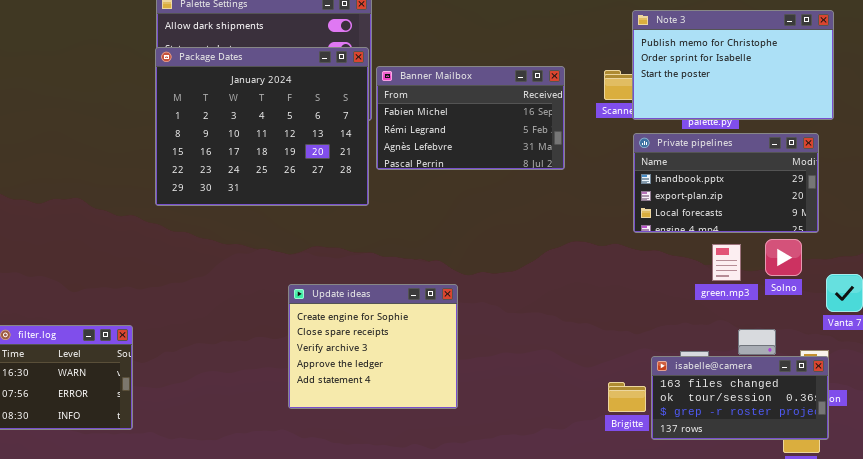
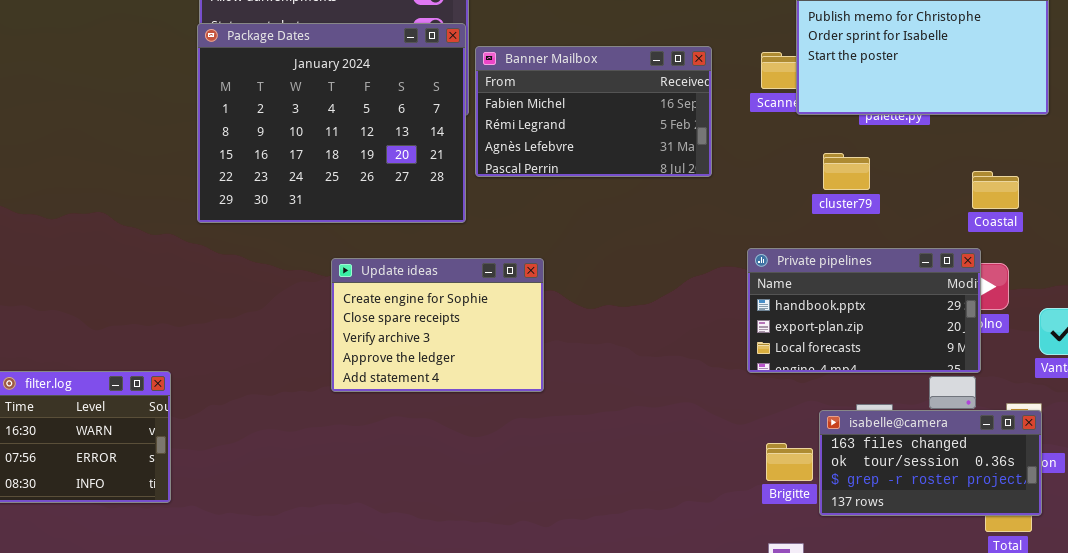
Private pipelines: [633,133,819,233] -> [747,248,981,373], moved
Update ideas: [288,284,458,409] -> [331,258,544,392], moved, resized

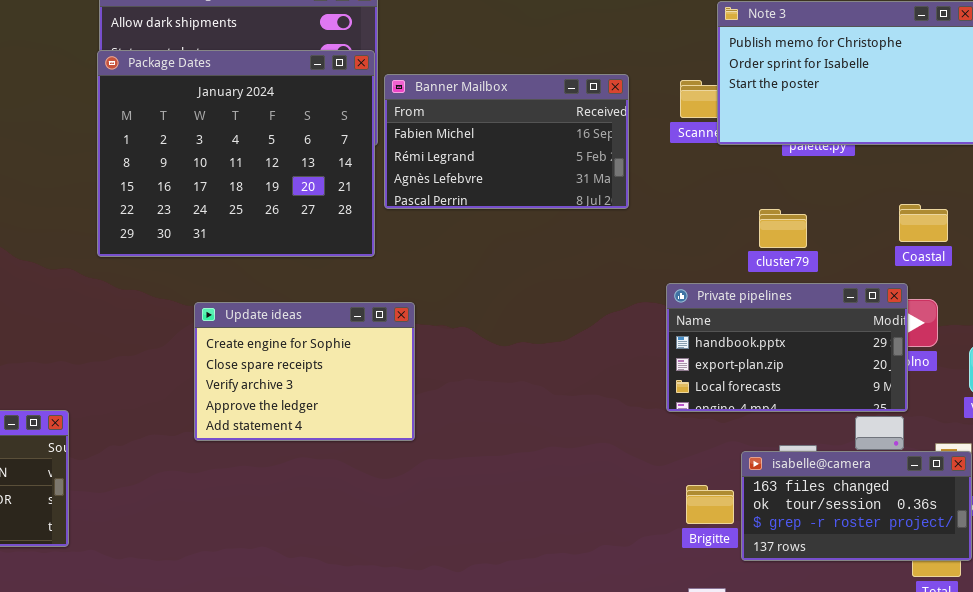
cluster79: [823,153,870,190] -> [759,209,807,248], moved
Update ideas: [331,258,544,392] -> [194,302,415,441], moved

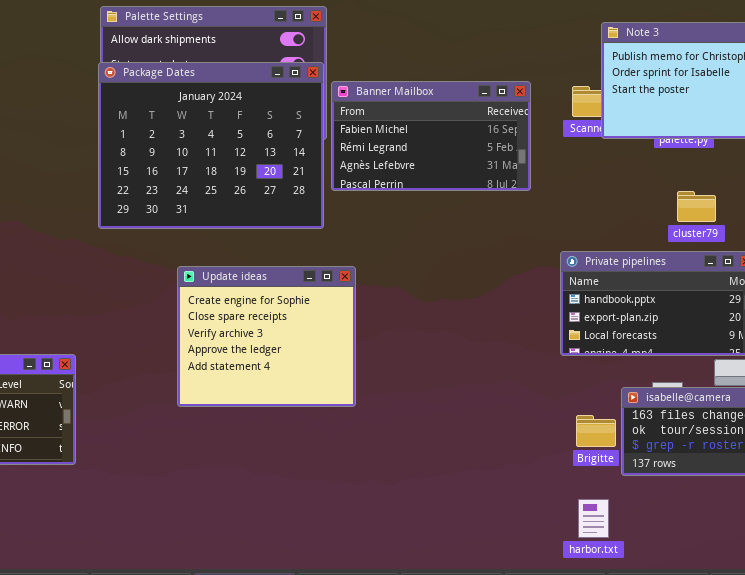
cluster79: [759,209,807,248] -> [677,191,716,222], moved
Update ideas: [194,302,415,441] -> [177,266,356,407], resized

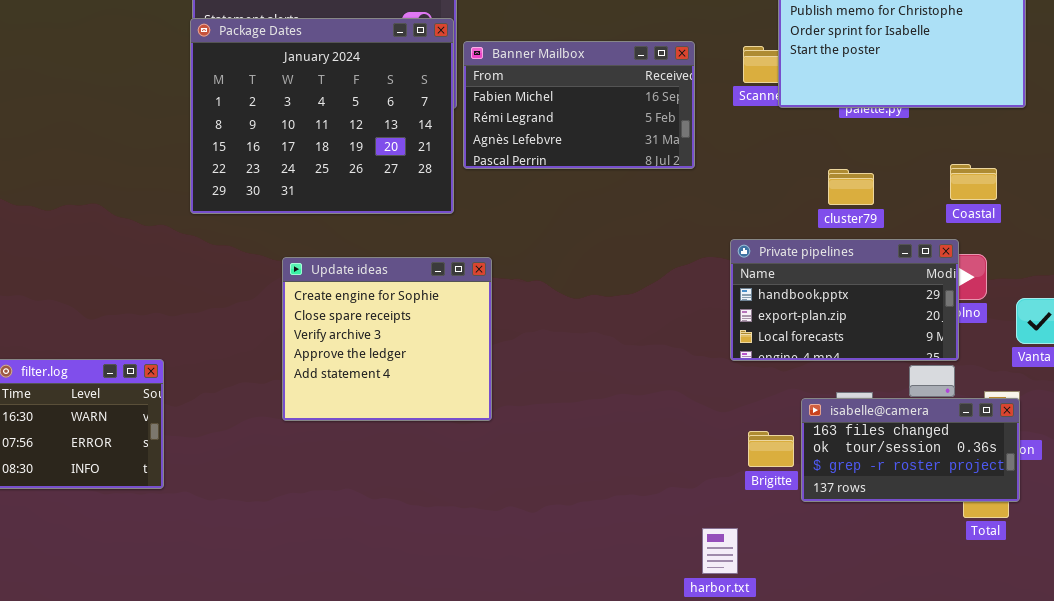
cluster79: [677,191,716,222] -> [828,169,874,205], moved
harbor.txt: [578,499,609,538] -> [702,528,738,574], moved

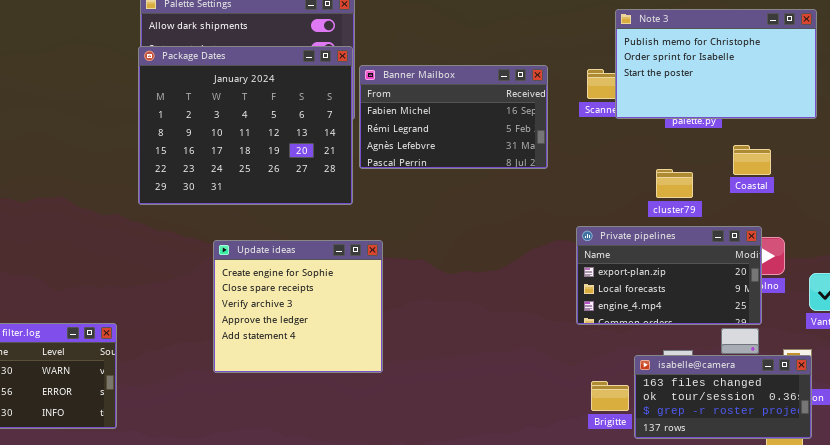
Coastal: [950,164,997,200] -> [733,145,771,175], moved
Private pipelines: [730,239,959,361] -> [576,226,762,325], scrolled down 1 row

